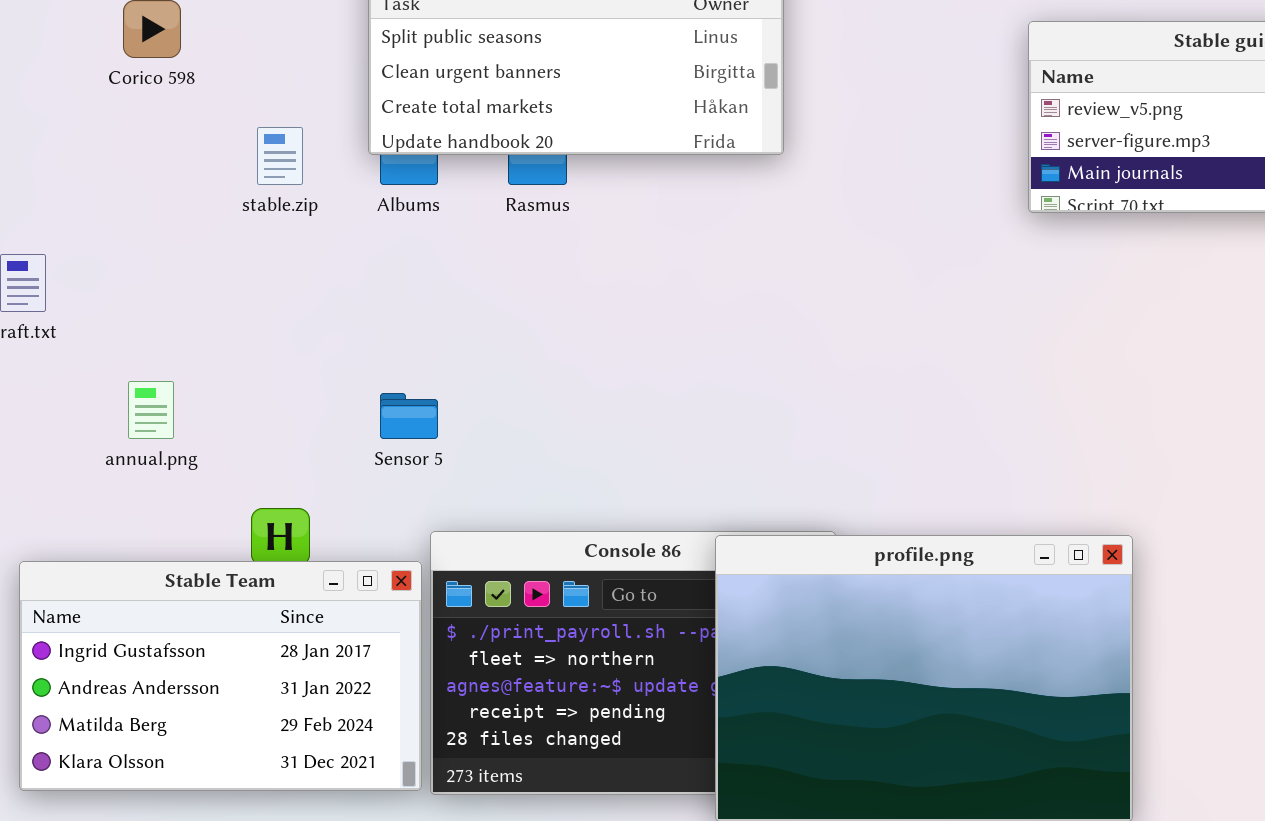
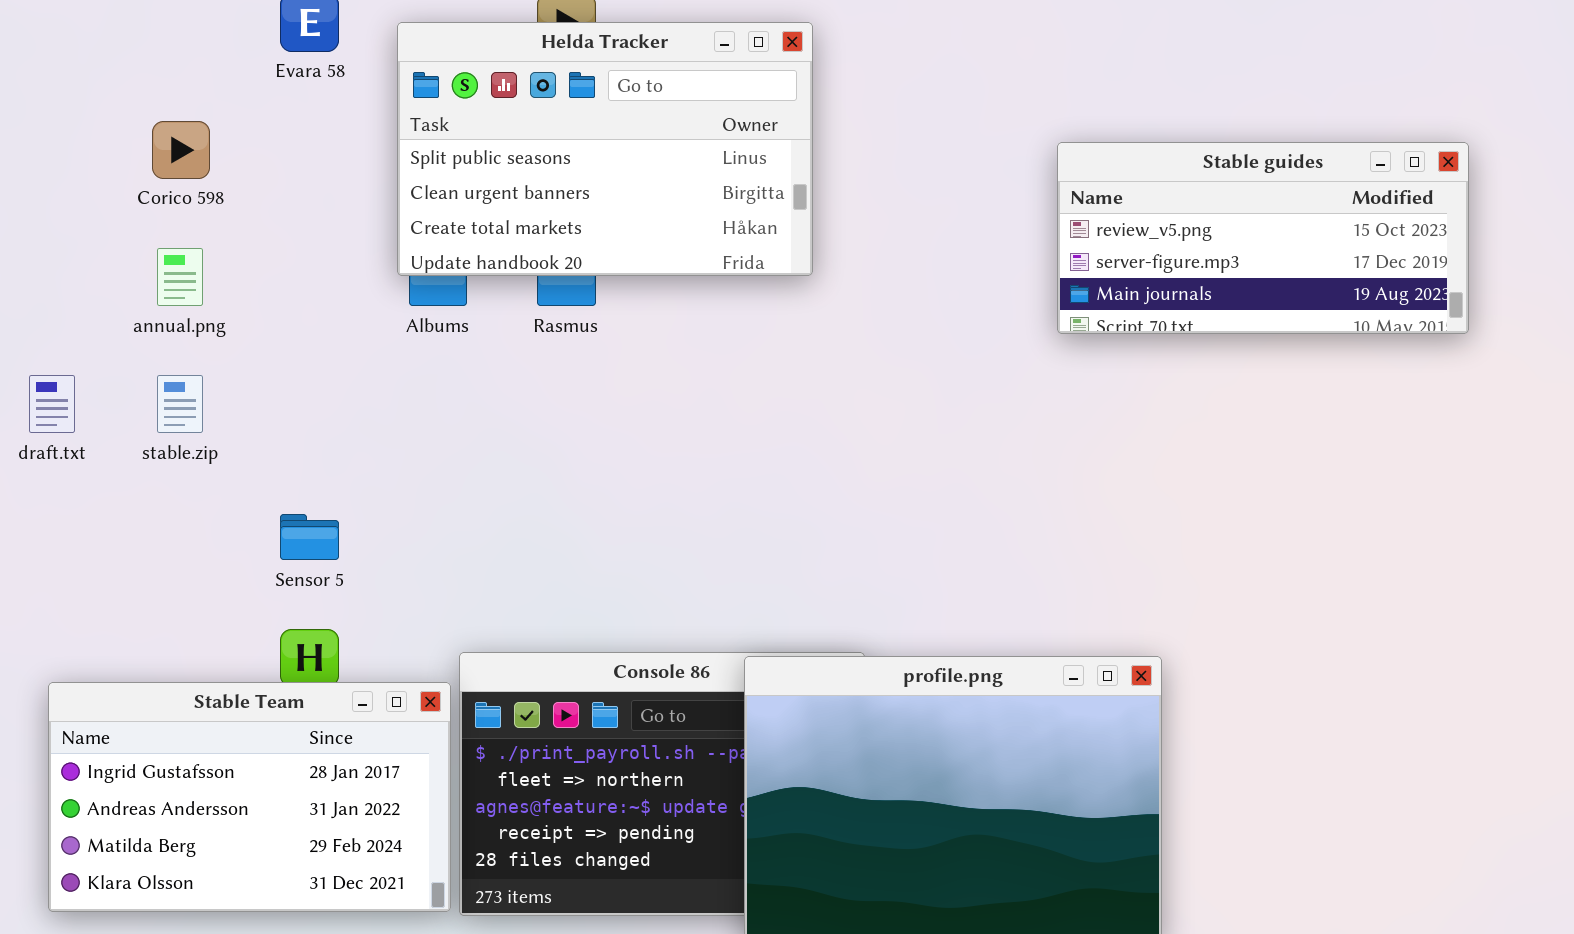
stable.zip: [257,127,303,185] -> [157,375,203,433], moved
annual.png: [128,381,174,439] -> [157,248,203,306], moved
Sensor 5: [380,393,438,439] -> [280,514,339,560], moved

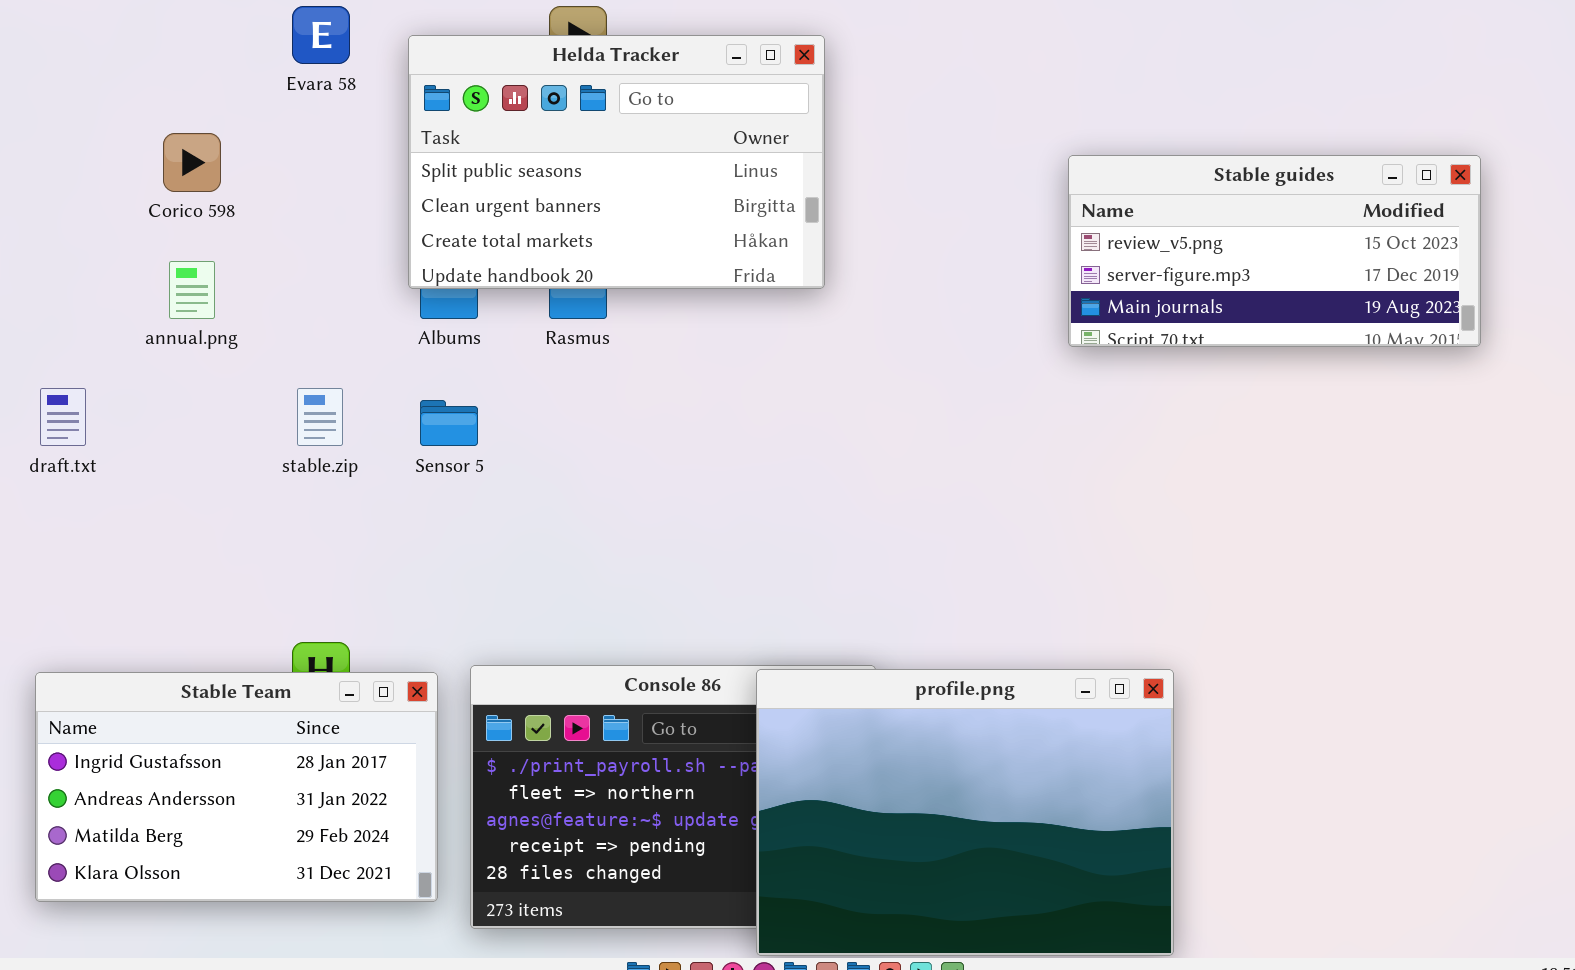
stable.zip: [157,375,203,433] -> [297,388,343,446], moved
Sensor 5: [280,514,339,560] -> [420,400,478,446], moved
Stable Team: [48,682,451,912] -> [35,672,438,902], moved

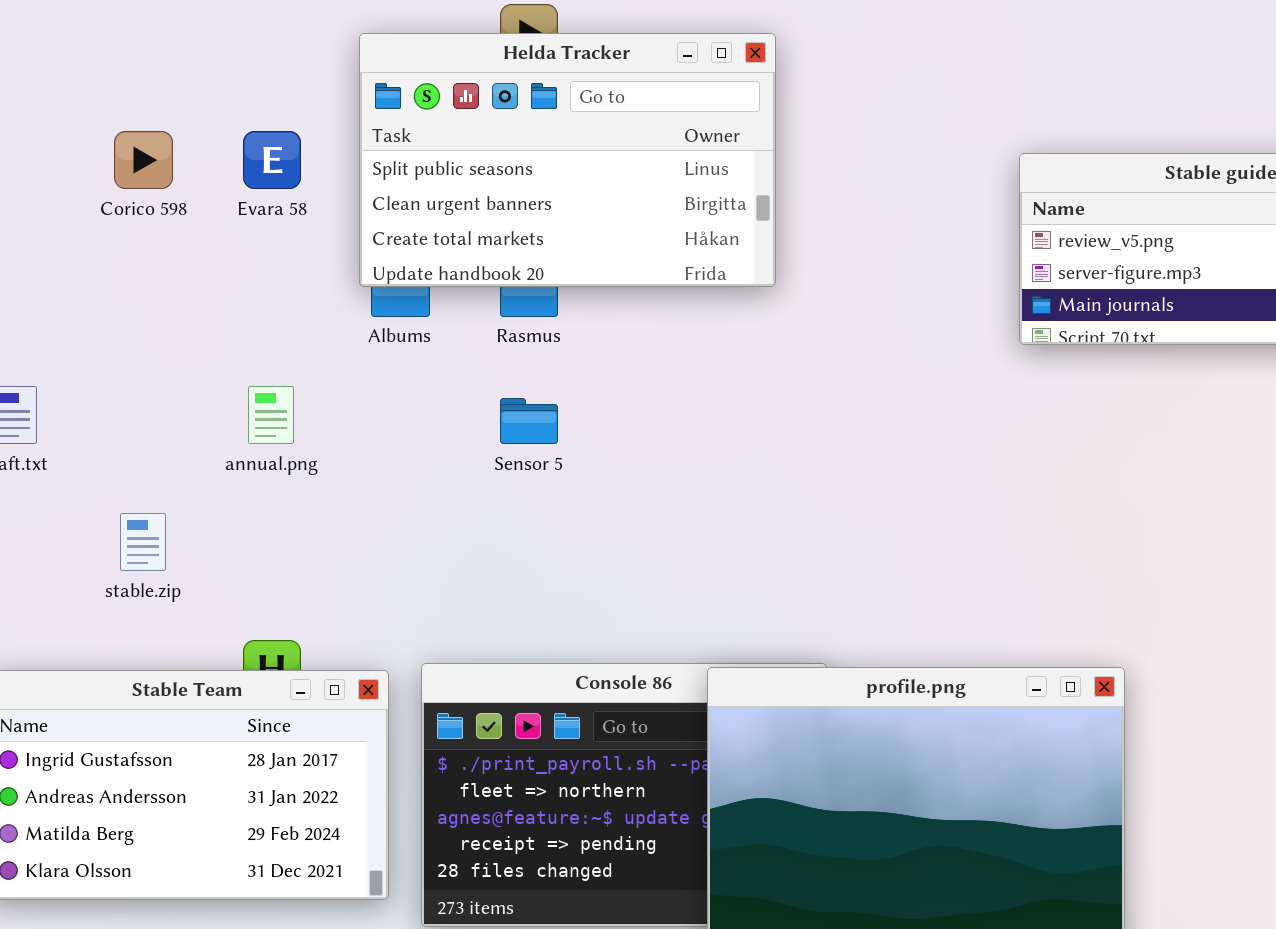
Evara 58: [292,6,350,64] -> [243,131,301,189], moved
annual.png: [169,261,215,319] -> [248,386,294,444], moved
stable.zip: [297,388,343,446] -> [120,513,166,571], moved
Sensor 5: [420,400,478,446] -> [500,398,558,444], moved

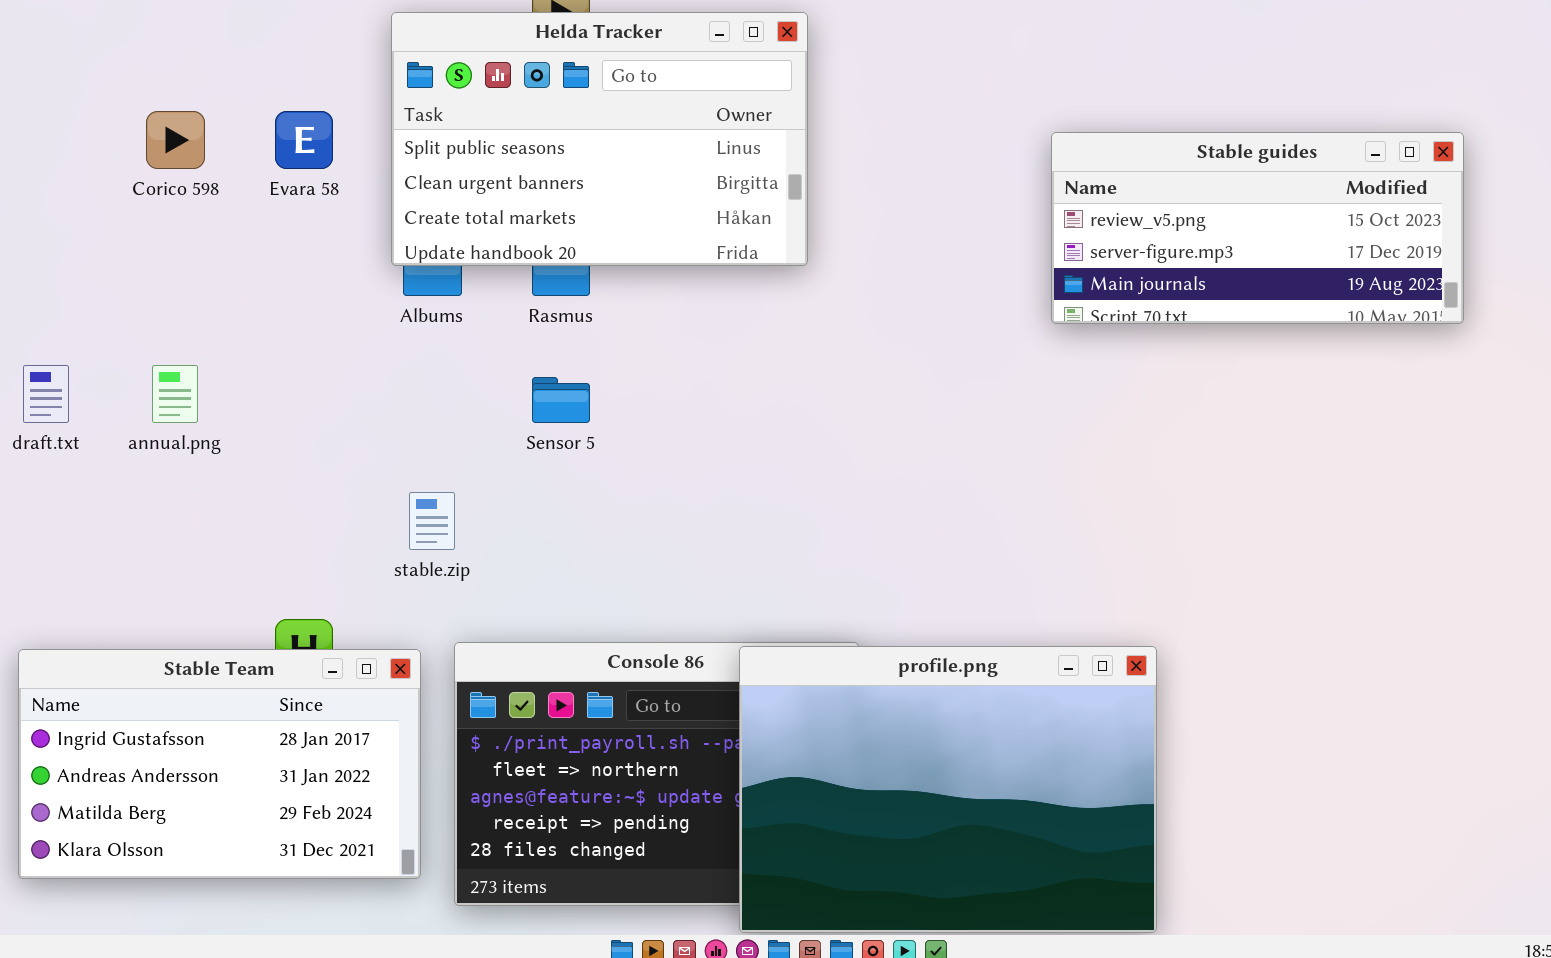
annual.png: [248,386,294,444] -> [152,365,198,423], moved
stable.zip: [120,513,166,571] -> [409,492,455,550], moved

